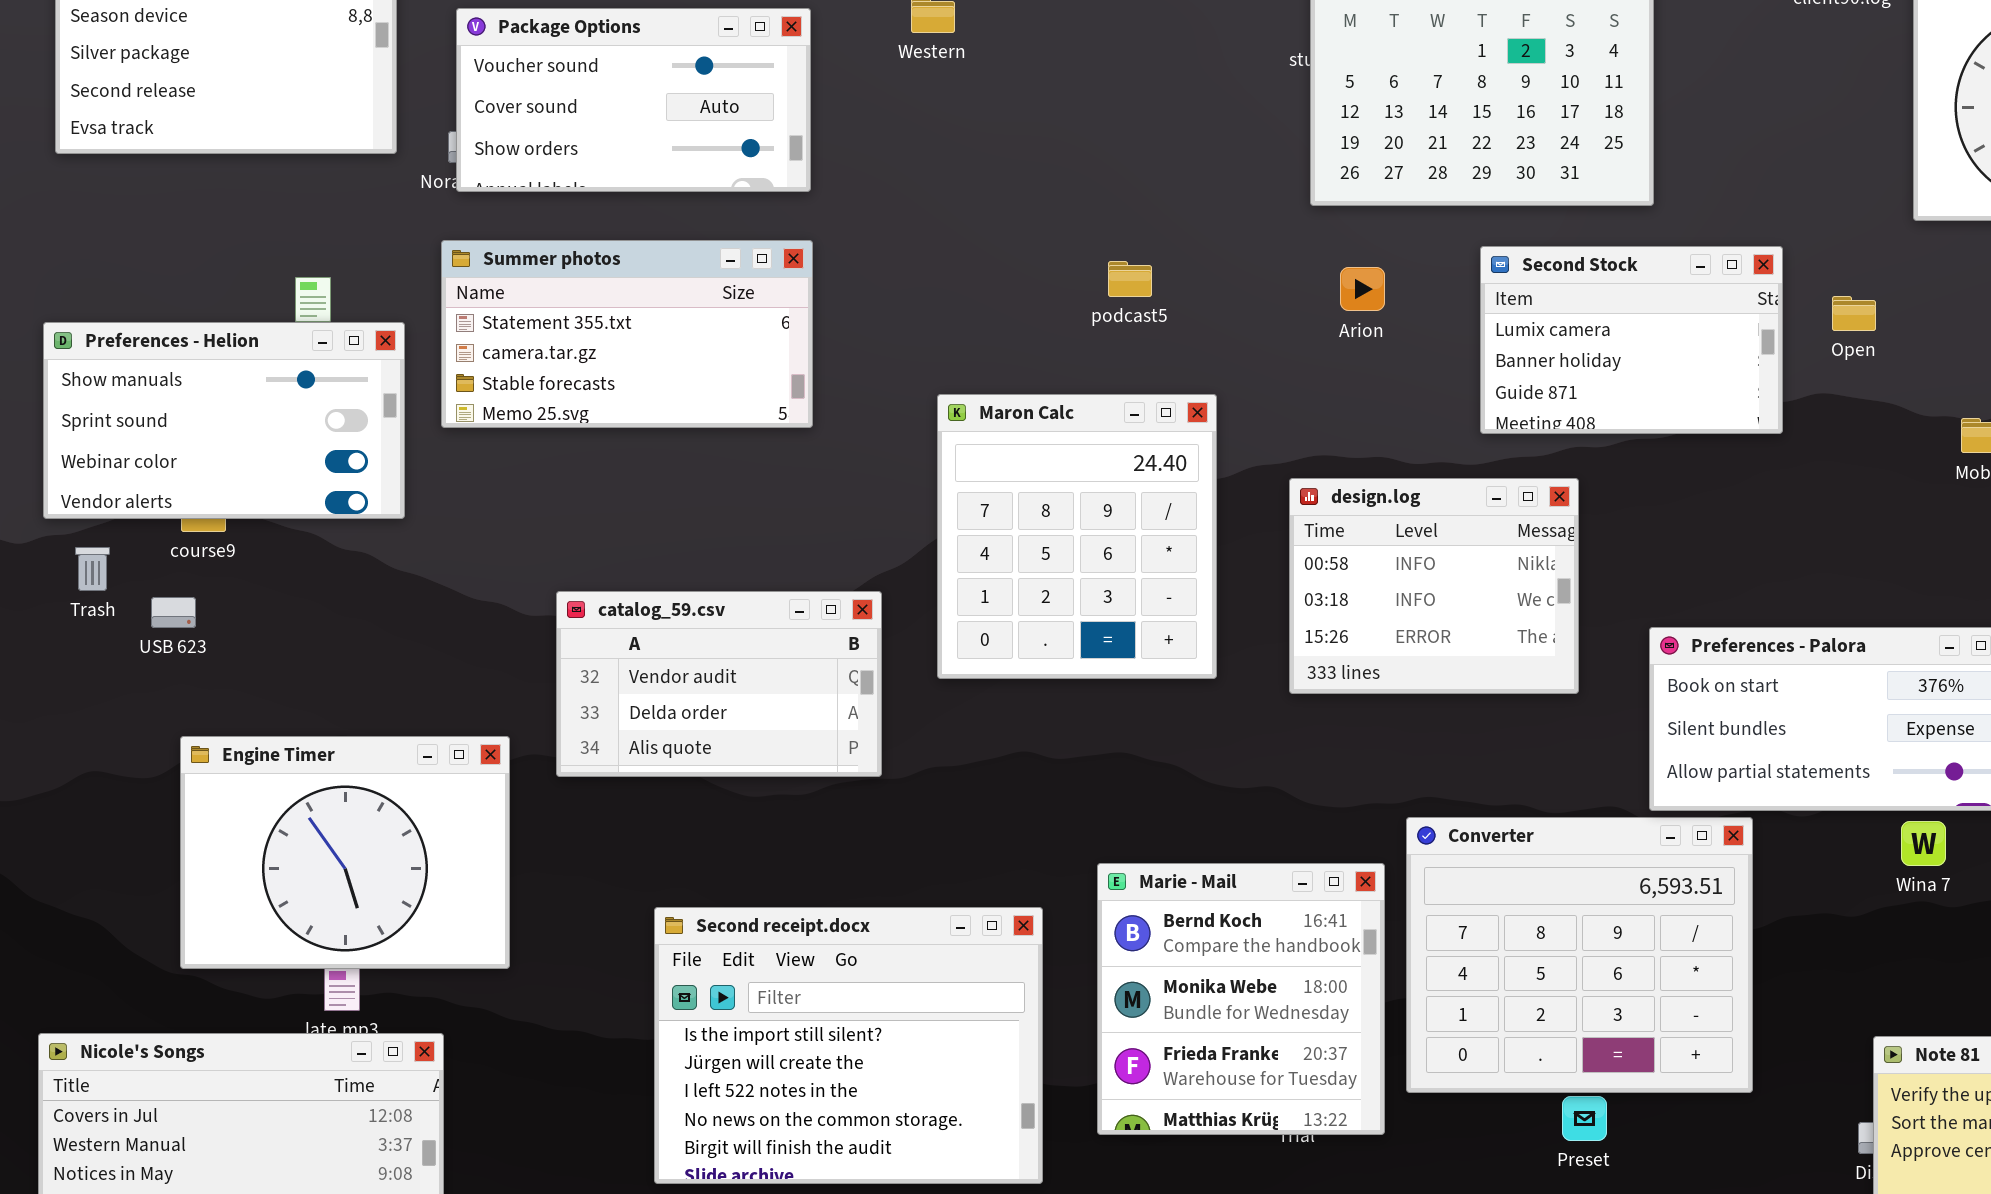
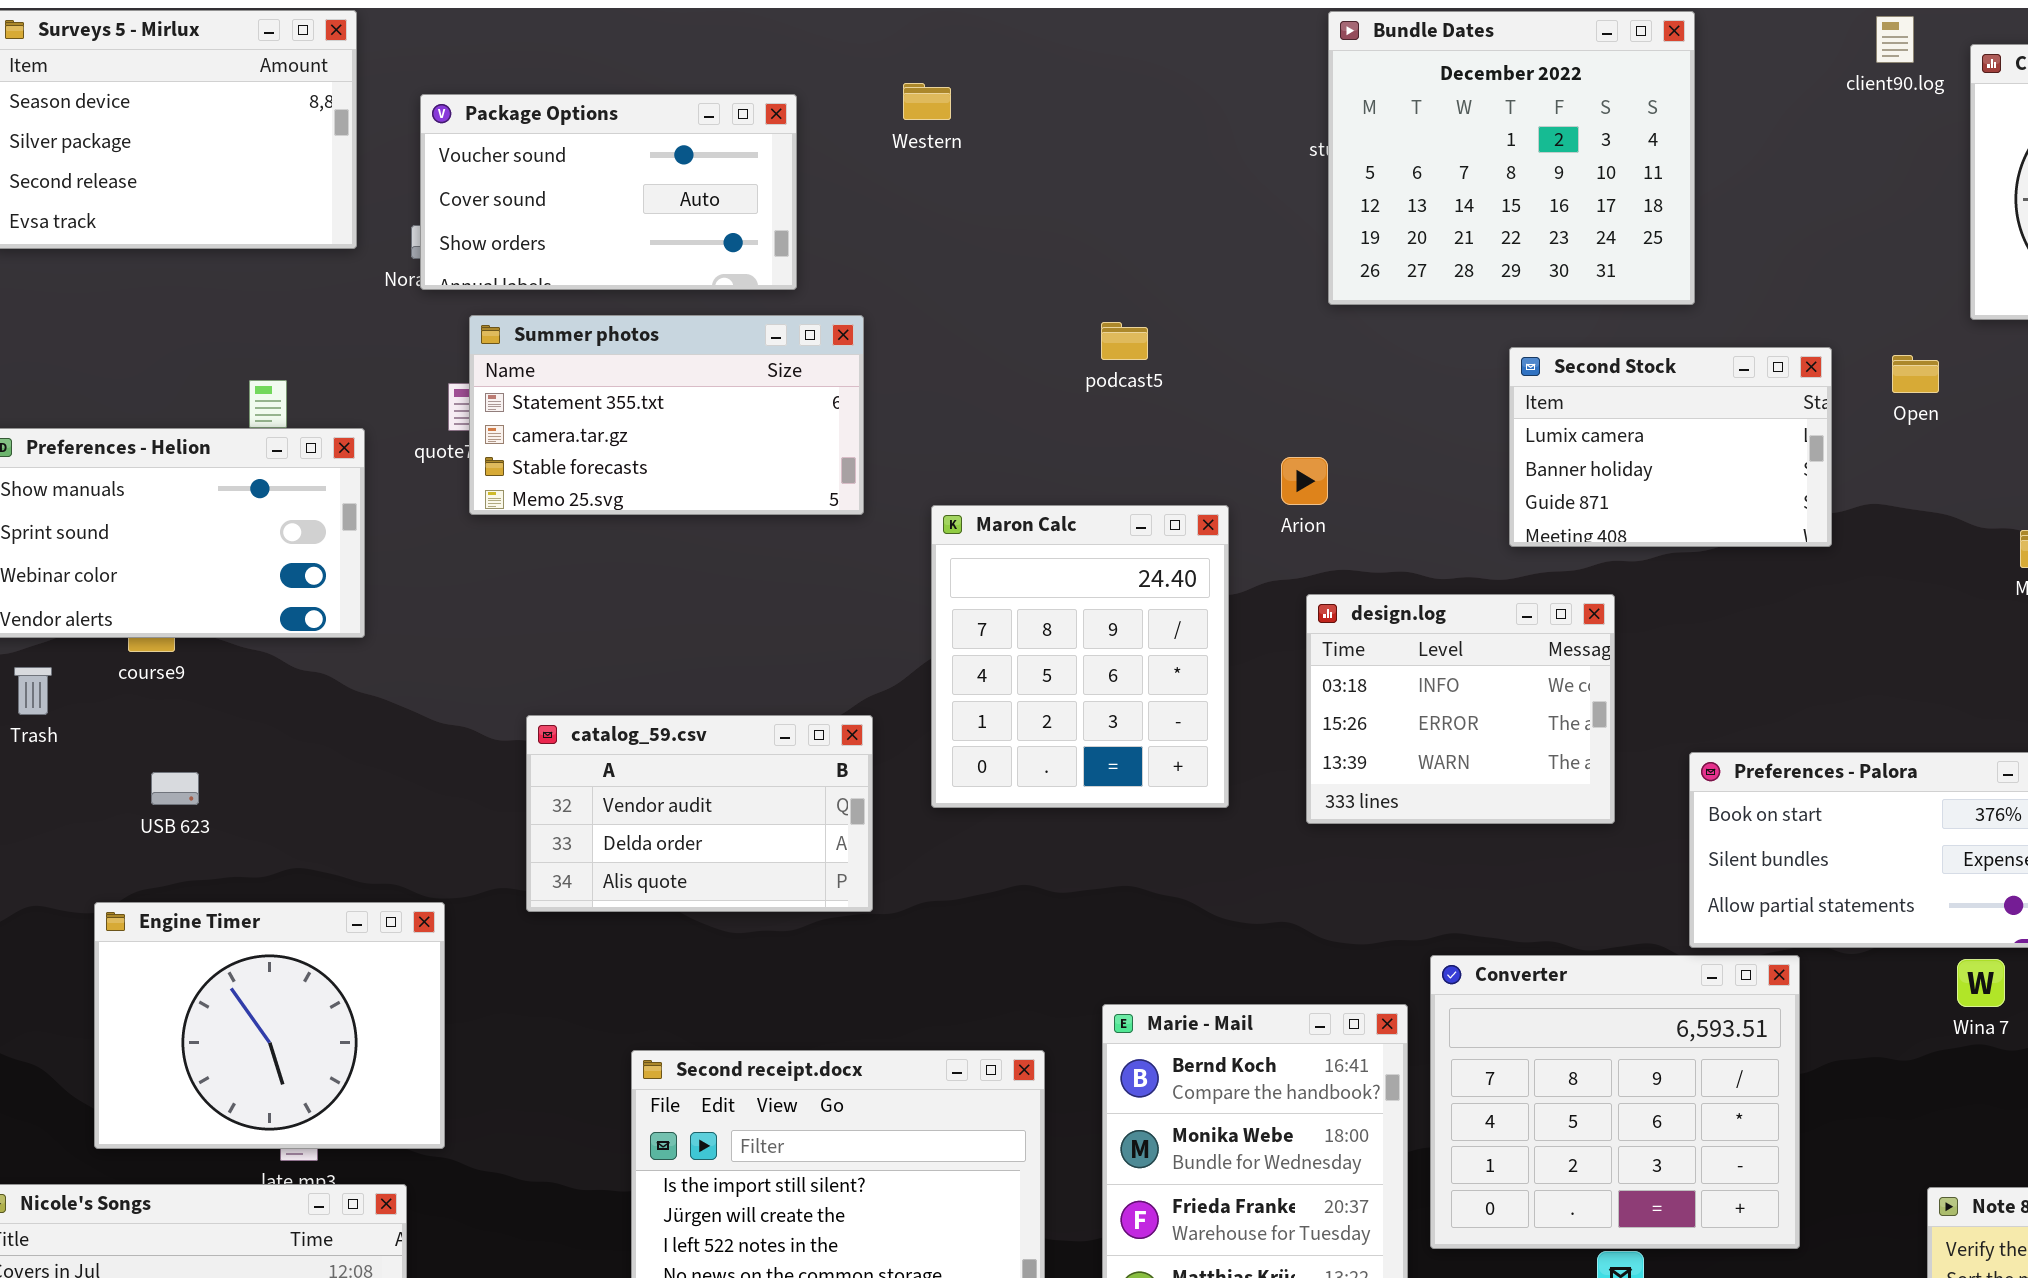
Summer photos: [441,240,813,428] -> [469,315,864,515], moved
podcast5: [1108,261,1152,297] -> [1101,322,1148,360], moved
Arion: [1340,267,1385,311] -> [1281,457,1328,505], moved
Open: [1832,296,1876,331] -> [1892,355,1939,393], moved
design.log: [1289,478,1579,694] -> [1306,594,1615,824], scrolled down 1 row
USB 623: [151,597,196,628] -> [151,772,199,805], moved
Engine Timer: [180,736,510,969] -> [94,902,445,1149], moved

